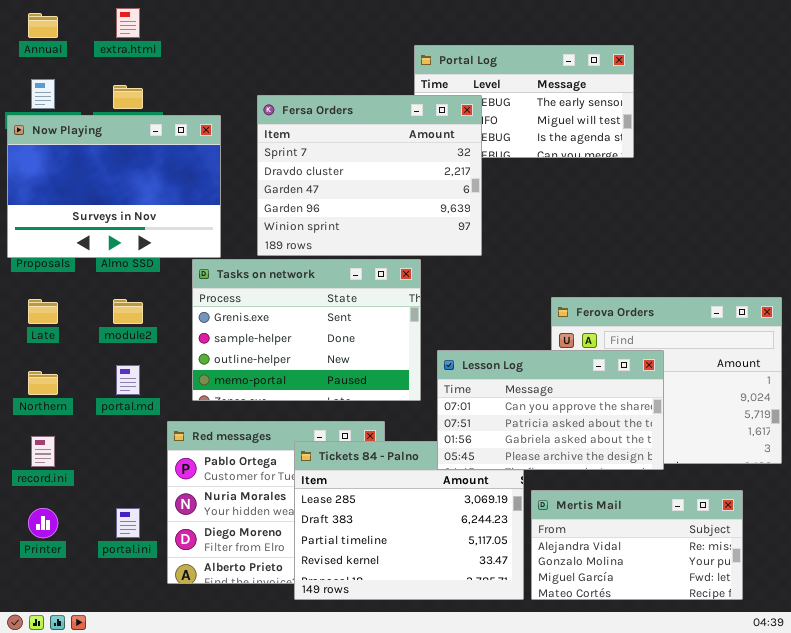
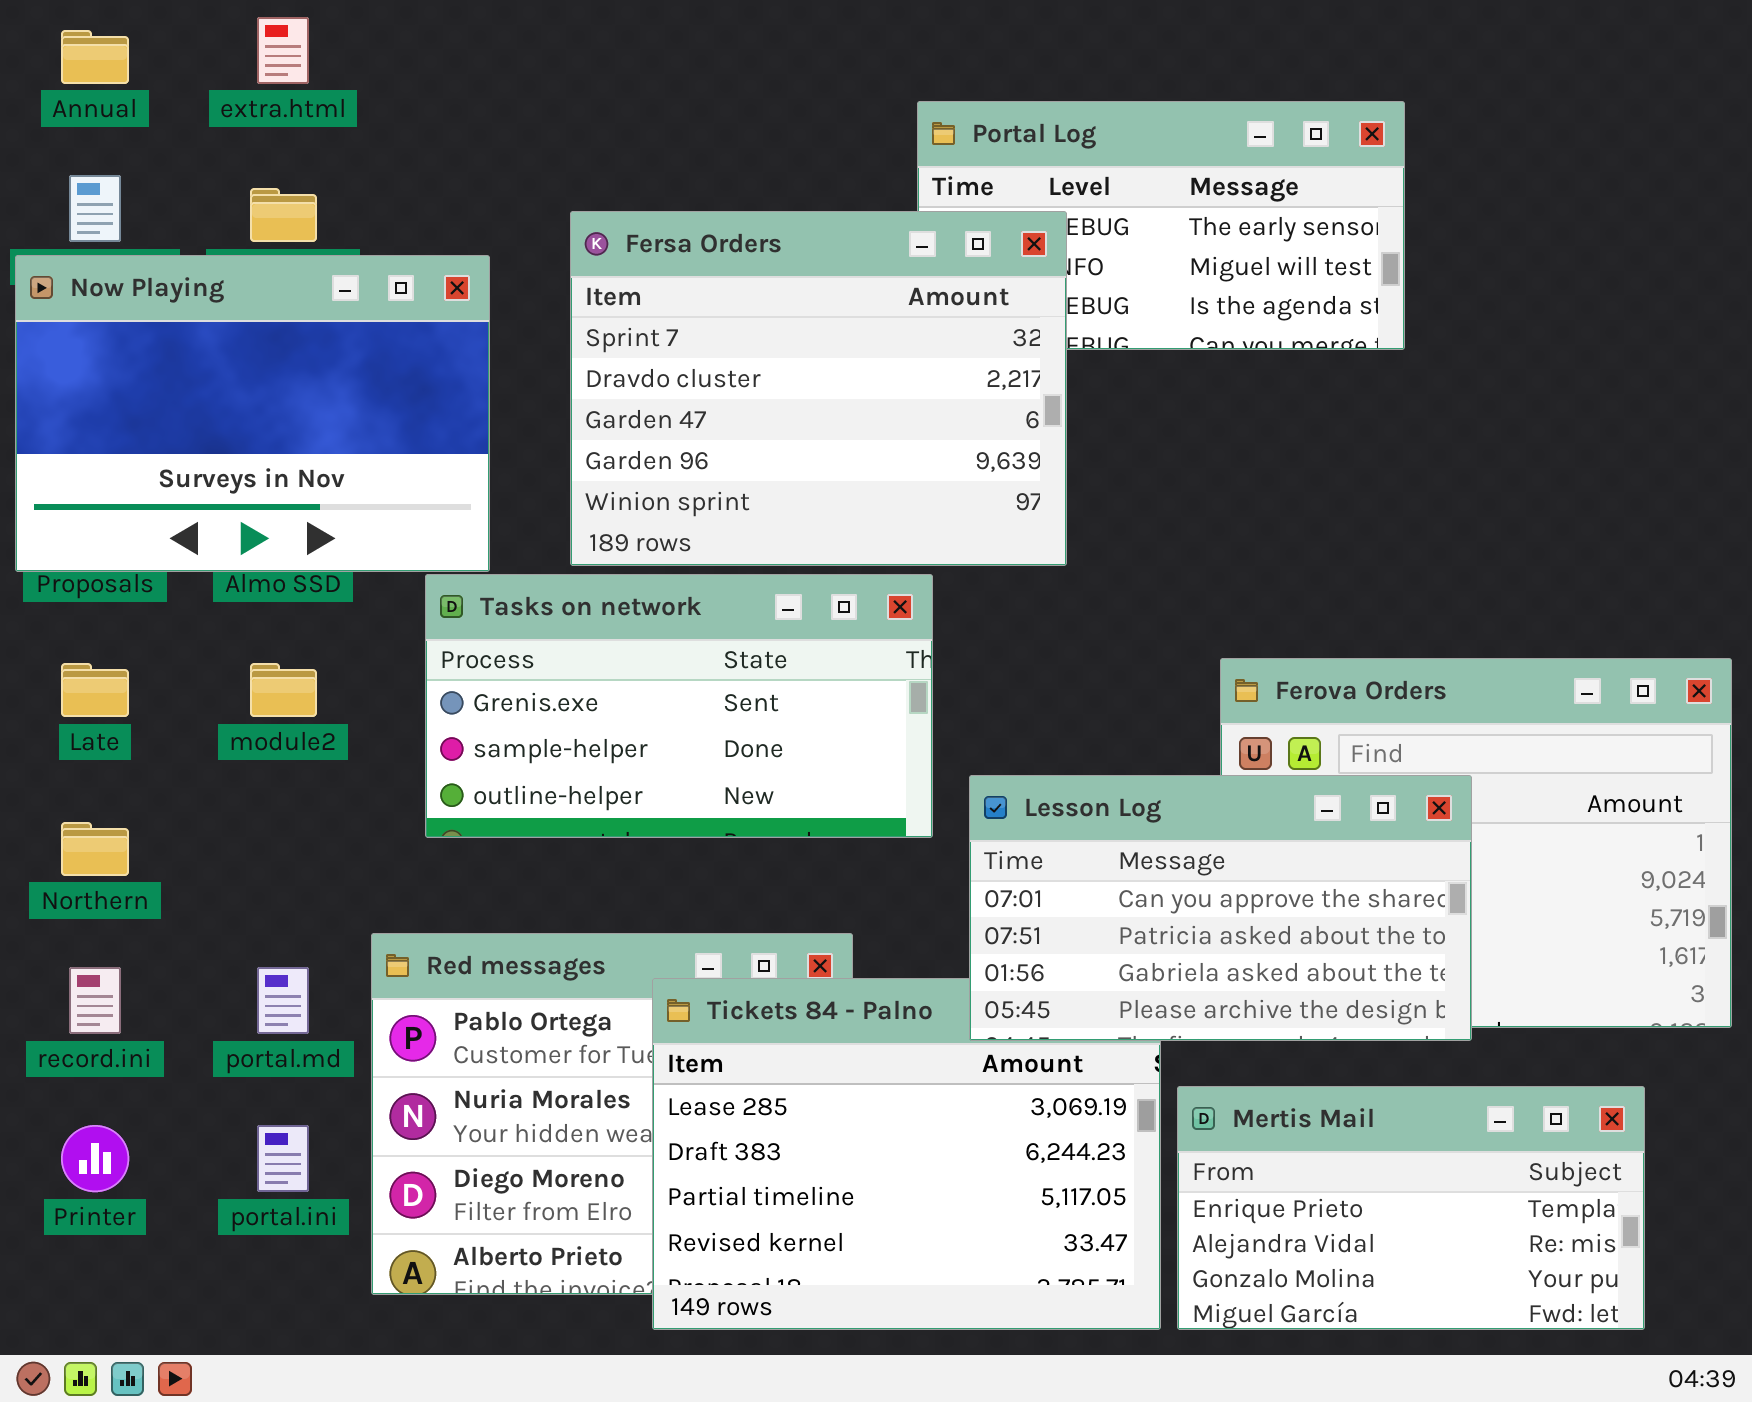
Tasks on network: [192,259,421,401] -> [425,574,933,838], resized
portal.md: [116,365,140,395] -> [257,967,309,1034], moved
Mertis Mail: [531,490,743,600] -> [1177,1086,1645,1330], scrolled up 1 row

